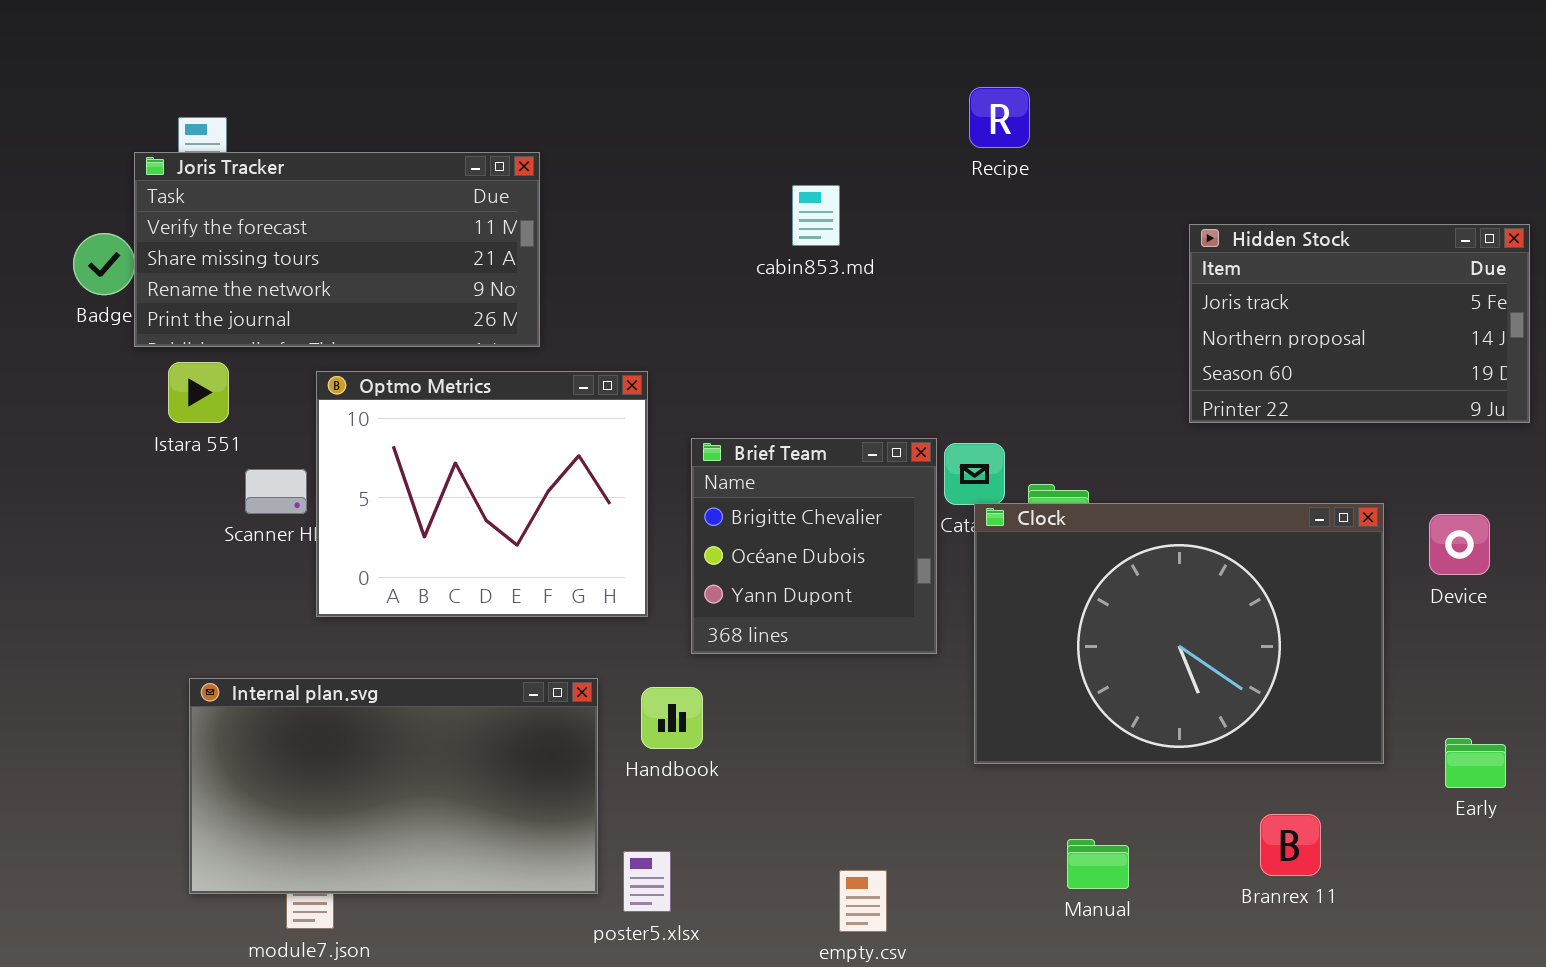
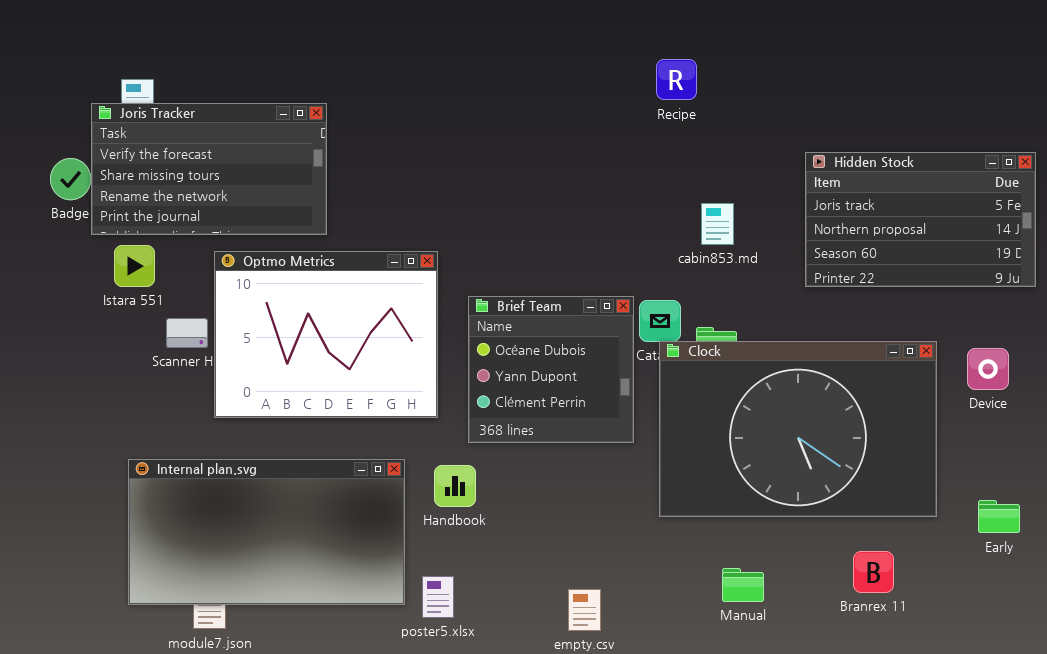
Joris Tracker: [134,152,540,347] -> [91,103,327,235], resized
cabin853.md: [792,185,840,246] -> [701,203,734,245], moved
Brief Team: [691,438,937,654] -> [468,296,634,443], scrolled down 1 row

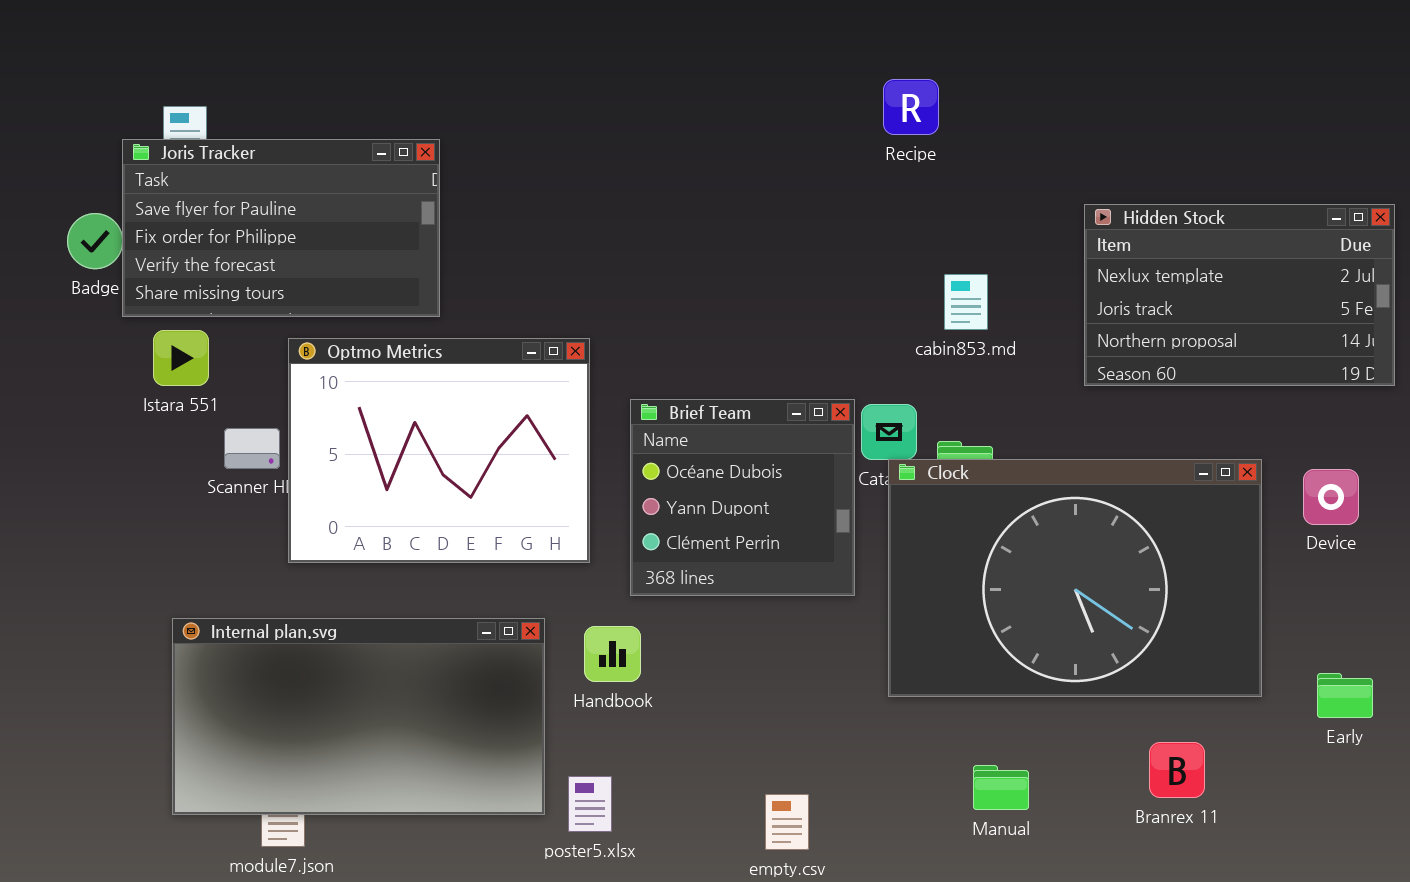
Joris Tracker: [91,103,327,235] -> [122,139,440,317], scrolled up 2 rows
Hidden Stock: [805,152,1036,287] -> [1084,204,1395,386], scrolled up 1 row

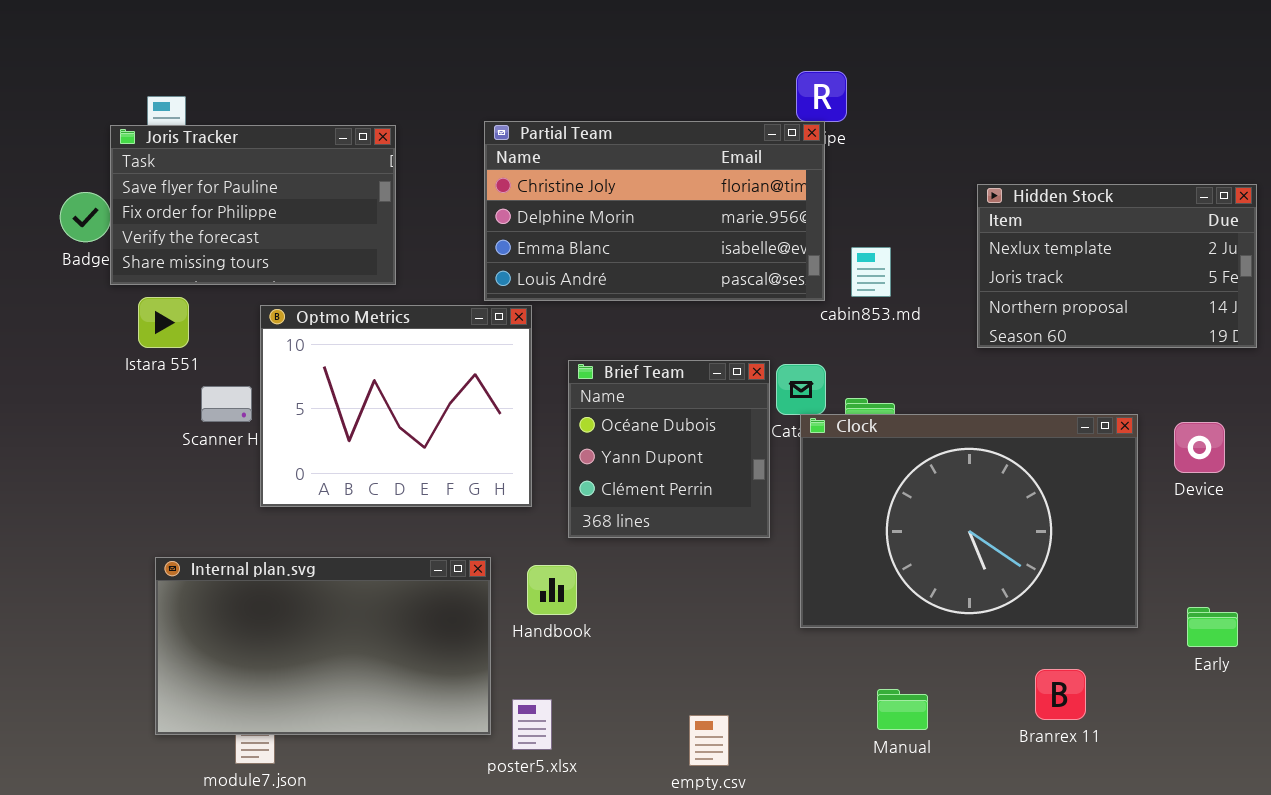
Partial Team: none -> [484,121,825,301], opened

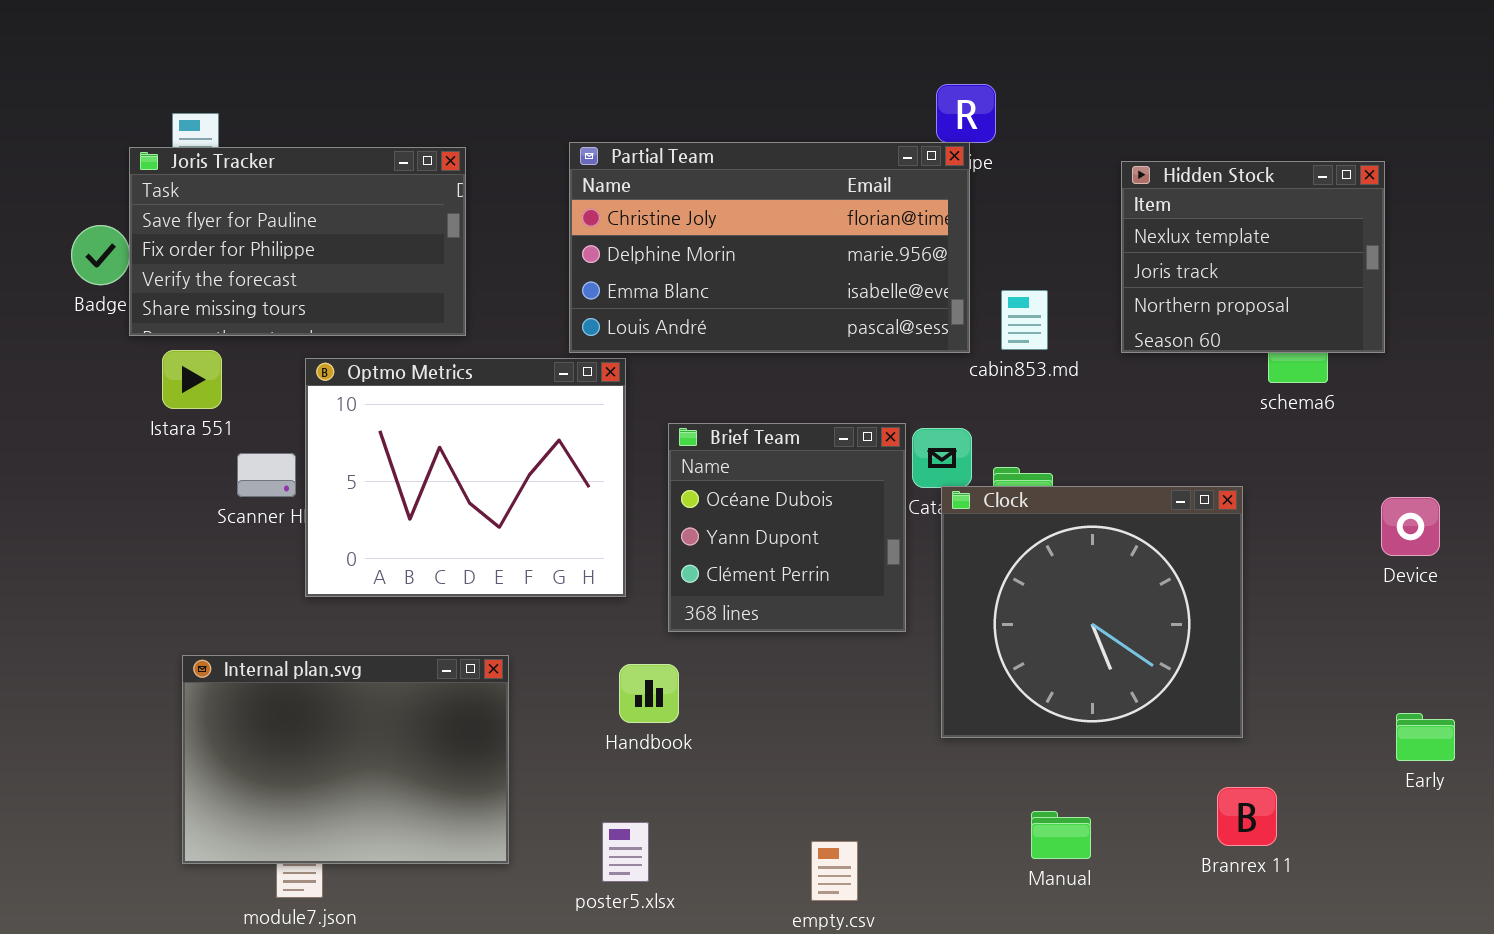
Hidden Stock: [977,184,1257,348] -> [1121,161,1385,353], moved, resized
Clock: [800,414,1138,628] -> [941,486,1243,738], resized
Internal plan.svg: [155,557,491,735] -> [182,655,509,864], resized

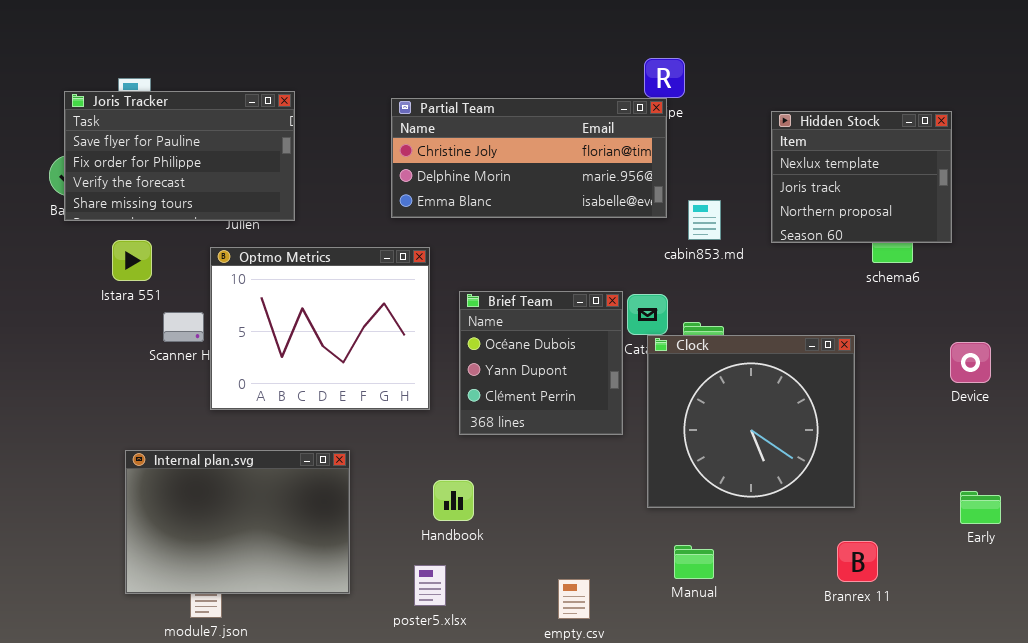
Partial Team: [569,142,970,353] -> [391,98,667,218], resized
Joris Tracker: [129,147,466,336] -> [64,91,295,221], moved
Handbook: [619,664,679,723] -> [433,480,474,521], moved
Manual: [1031,811,1091,859] -> [674,545,714,579], moved

